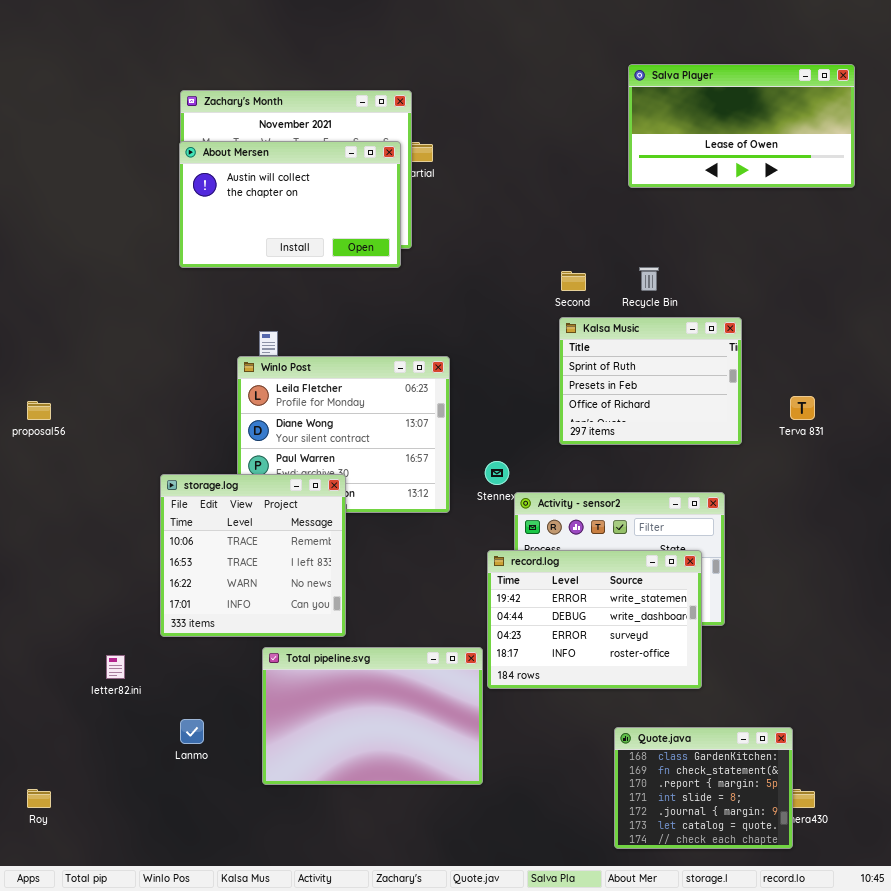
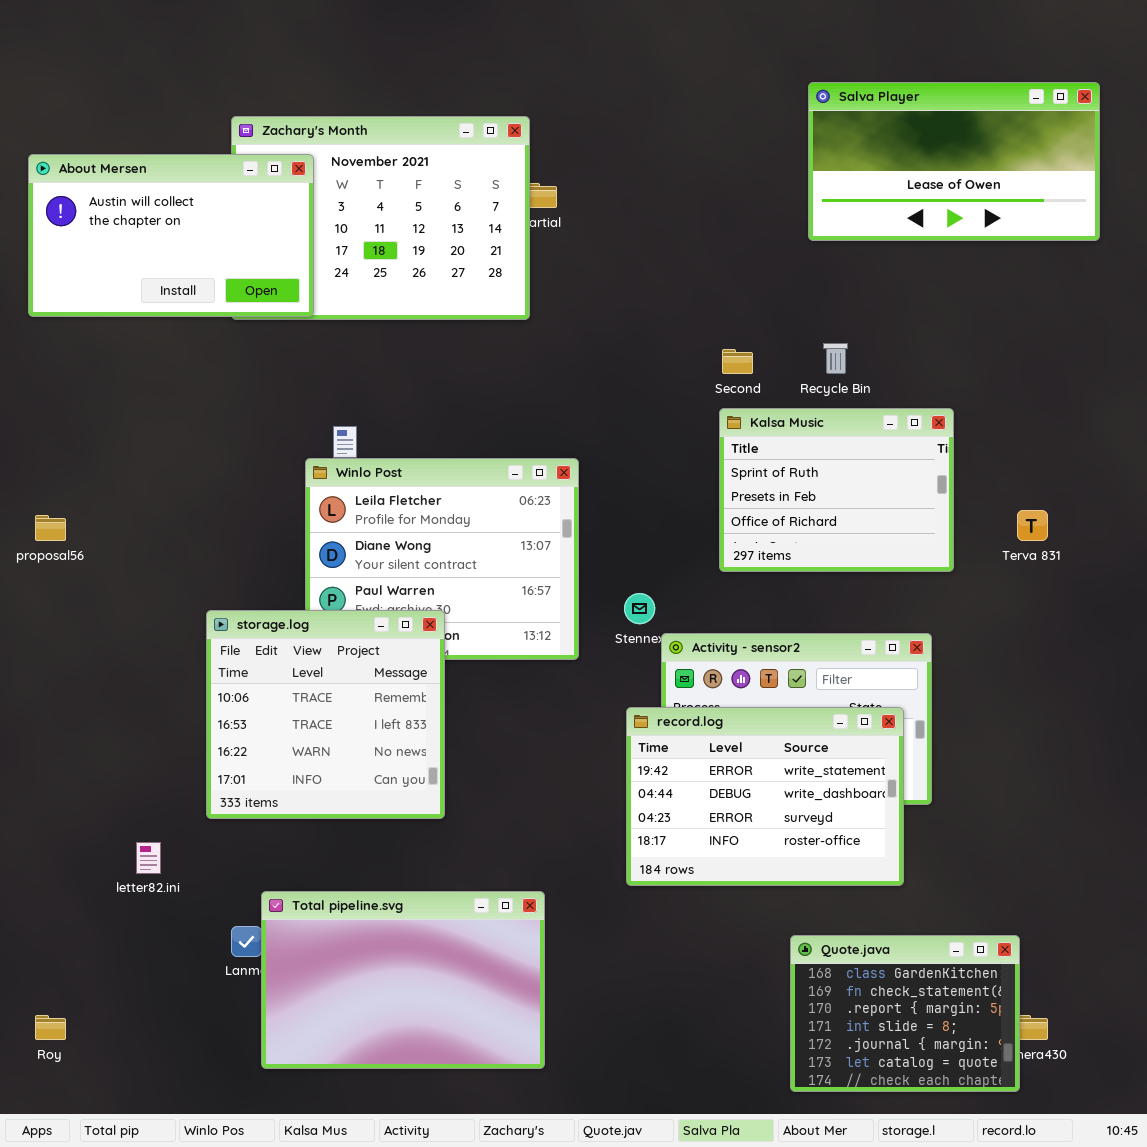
About Mersen: [179,141,401,268] -> [28,154,314,317], moved
Total pipeline.svg: [262,647,483,785] -> [261,891,545,1069], moved

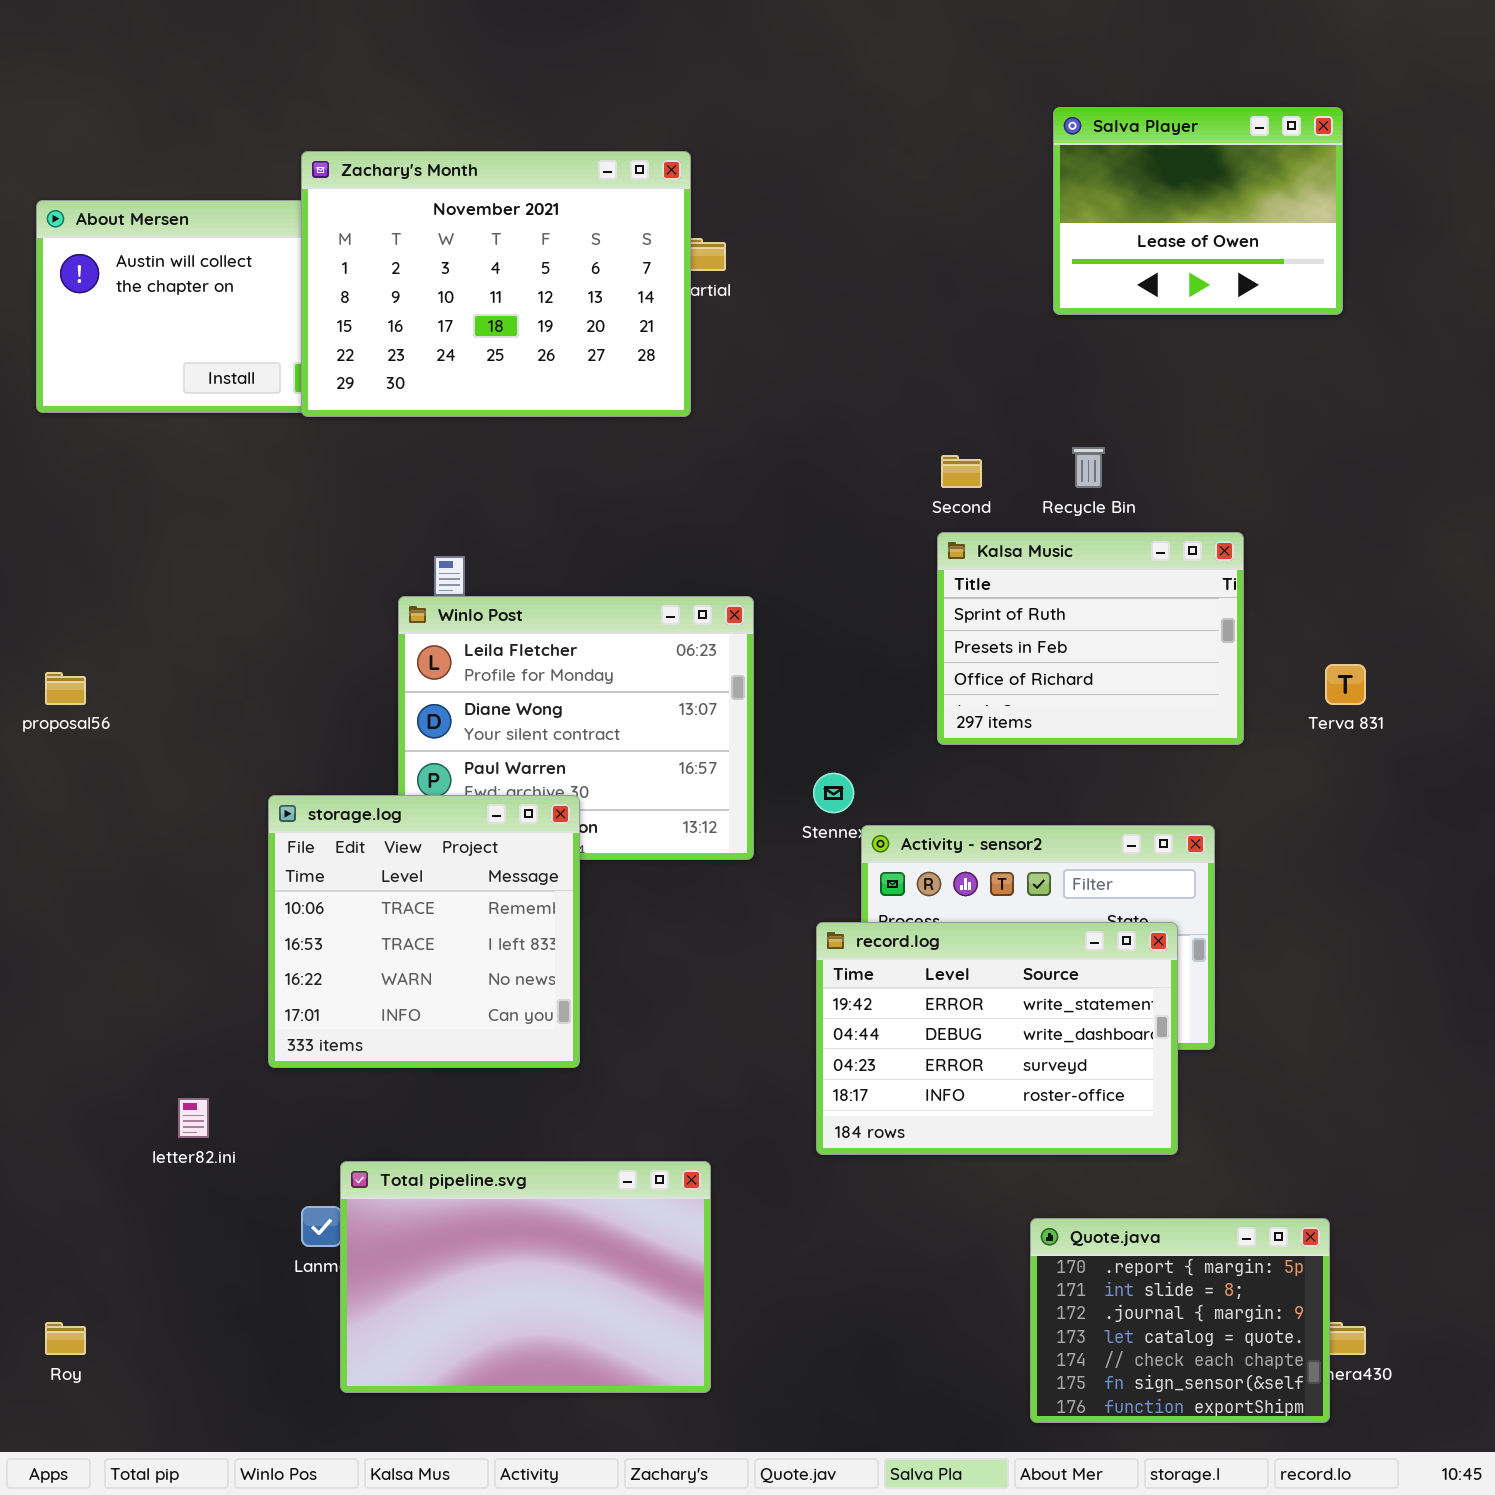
Salva Player: [808,82,1100,241] -> [1053,107,1343,315], resized
Zachary's Month: [231,116,530,320] -> [301,151,691,417], raised
Quote.java: [790,935,1020,1092] -> [1030,1218,1330,1423], scrolled down 2 rows

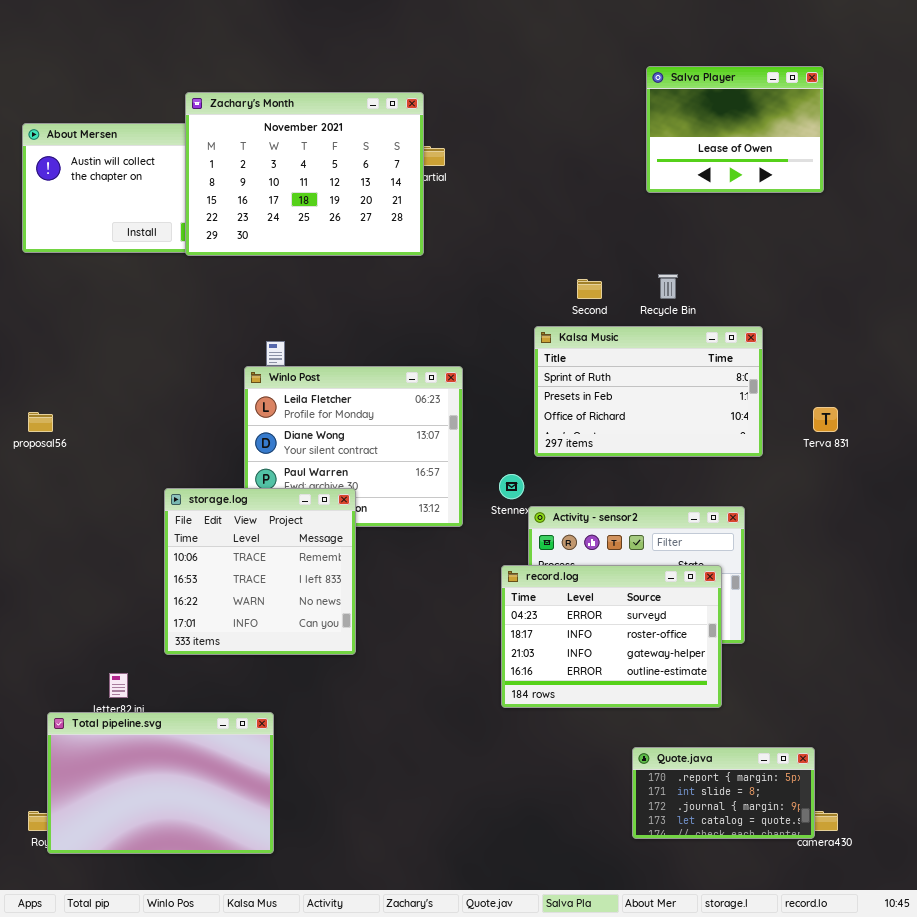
Kalsa Music: [937,532,1244,745] -> [534,326,763,457], resized
record.log: [816,922,1178,1155] -> [501,565,722,708], scrolled down 2 rows
Total pipeline.svg: [340,1161,711,1393] -> [47,712,274,854], moved
Quote.java: [1030,1218,1330,1423] -> [632,747,815,839], resized

